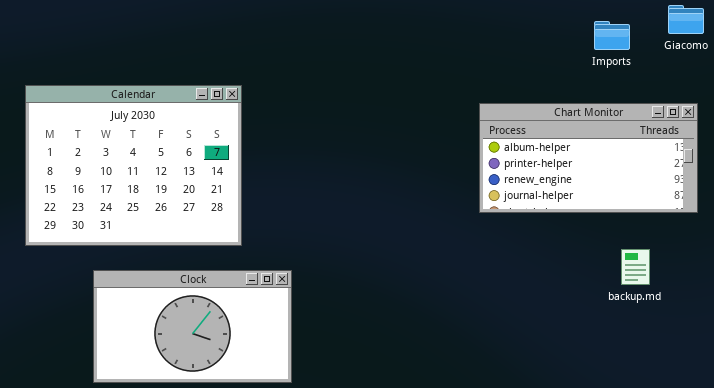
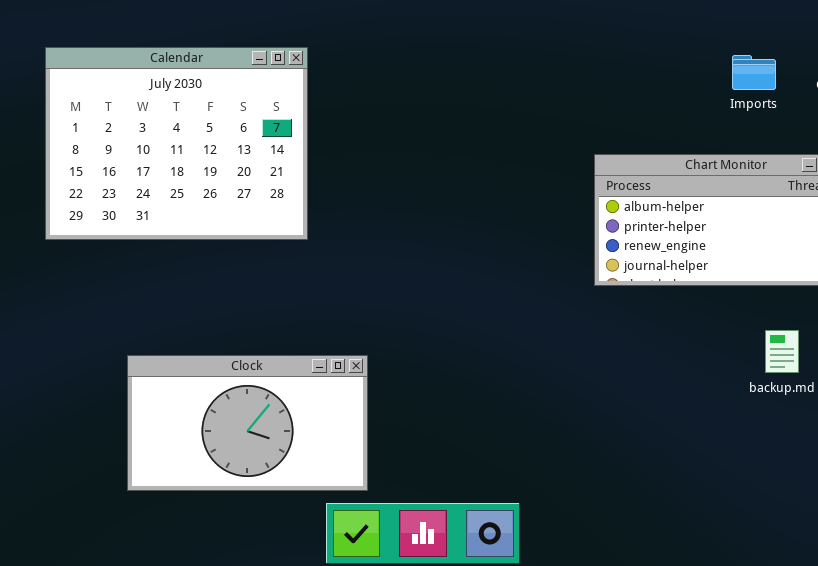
Calendar: [25,85,242,246] -> [45,47,308,240], moved

